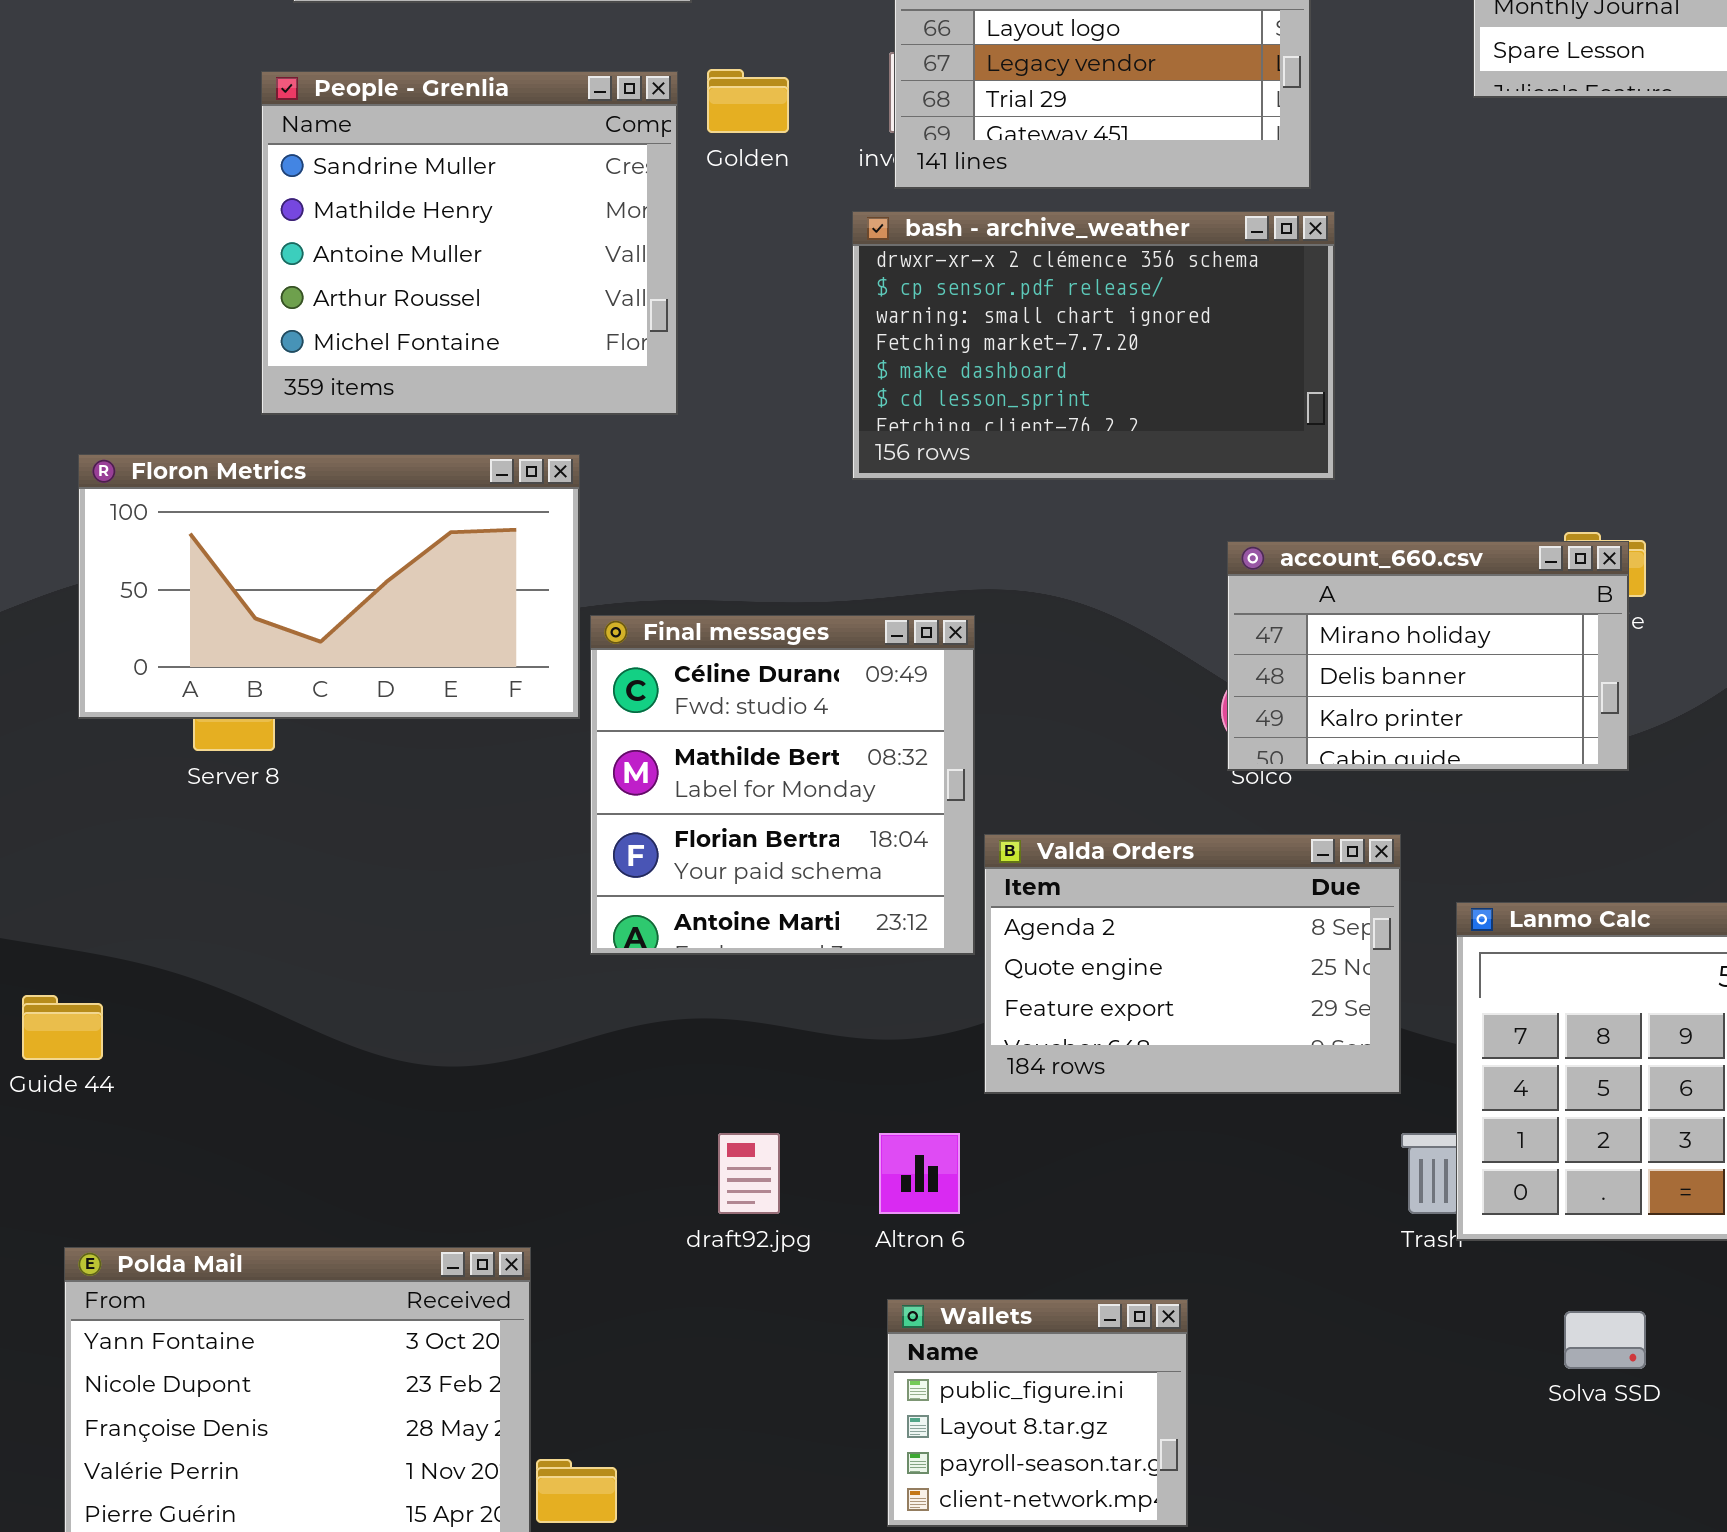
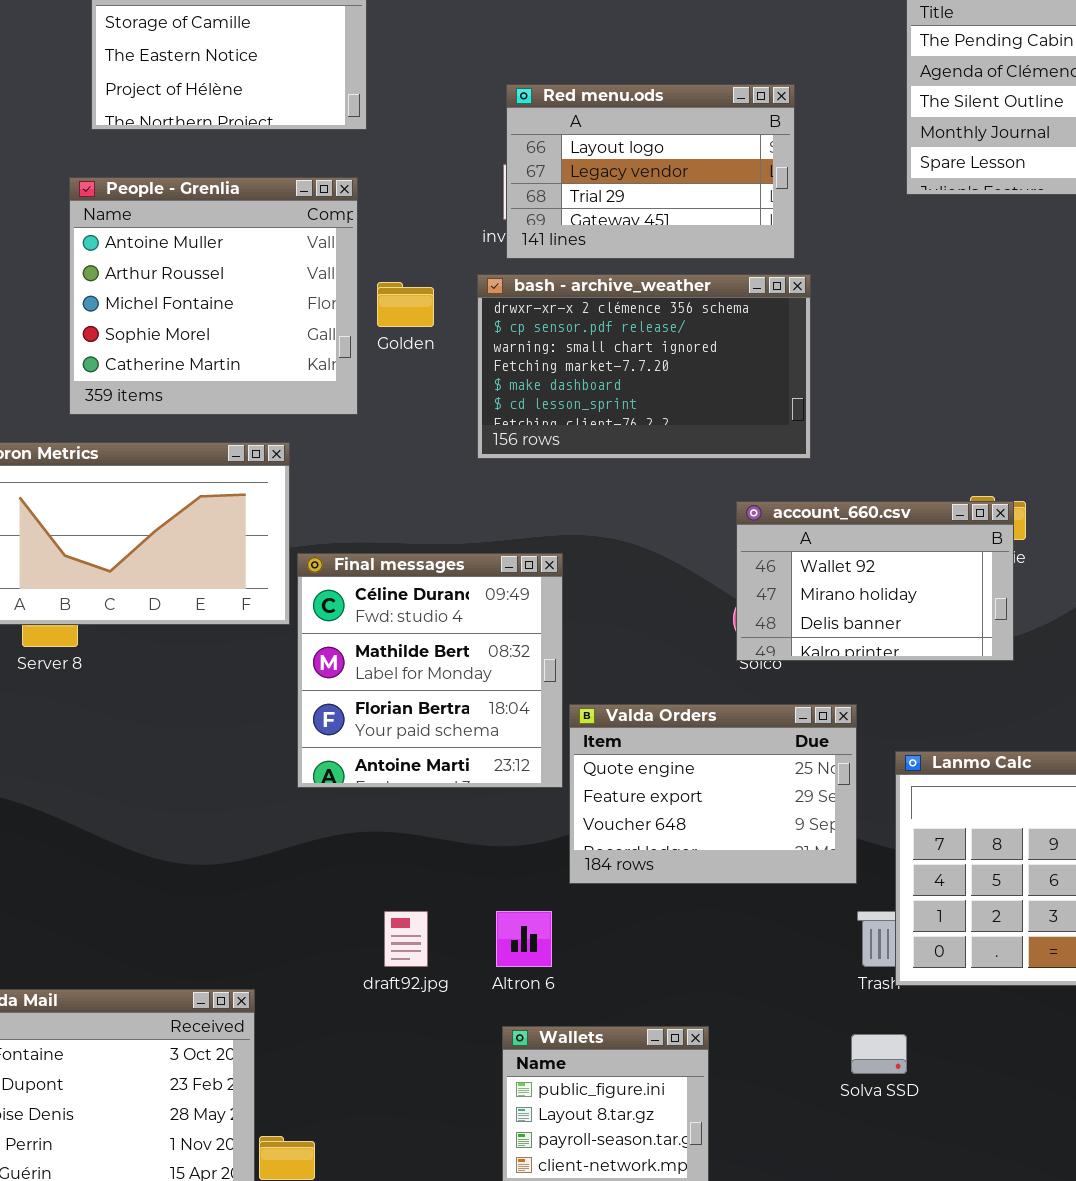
Golden: [707,69,789,133] -> [377,282,434,327], moved
People - Grenlia: [261,71,678,415] -> [69,177,358,415], scrolled down 2 rows
account_660.csv: [1227,541,1629,771] -> [736,501,1014,661], scrolled up 1 row
Valda Orders: [984,834,1401,1094] -> [569,704,857,884], scrolled down 1 row
Solva SSD: [1564,1311,1646,1369] -> [851,1034,907,1074], moved

